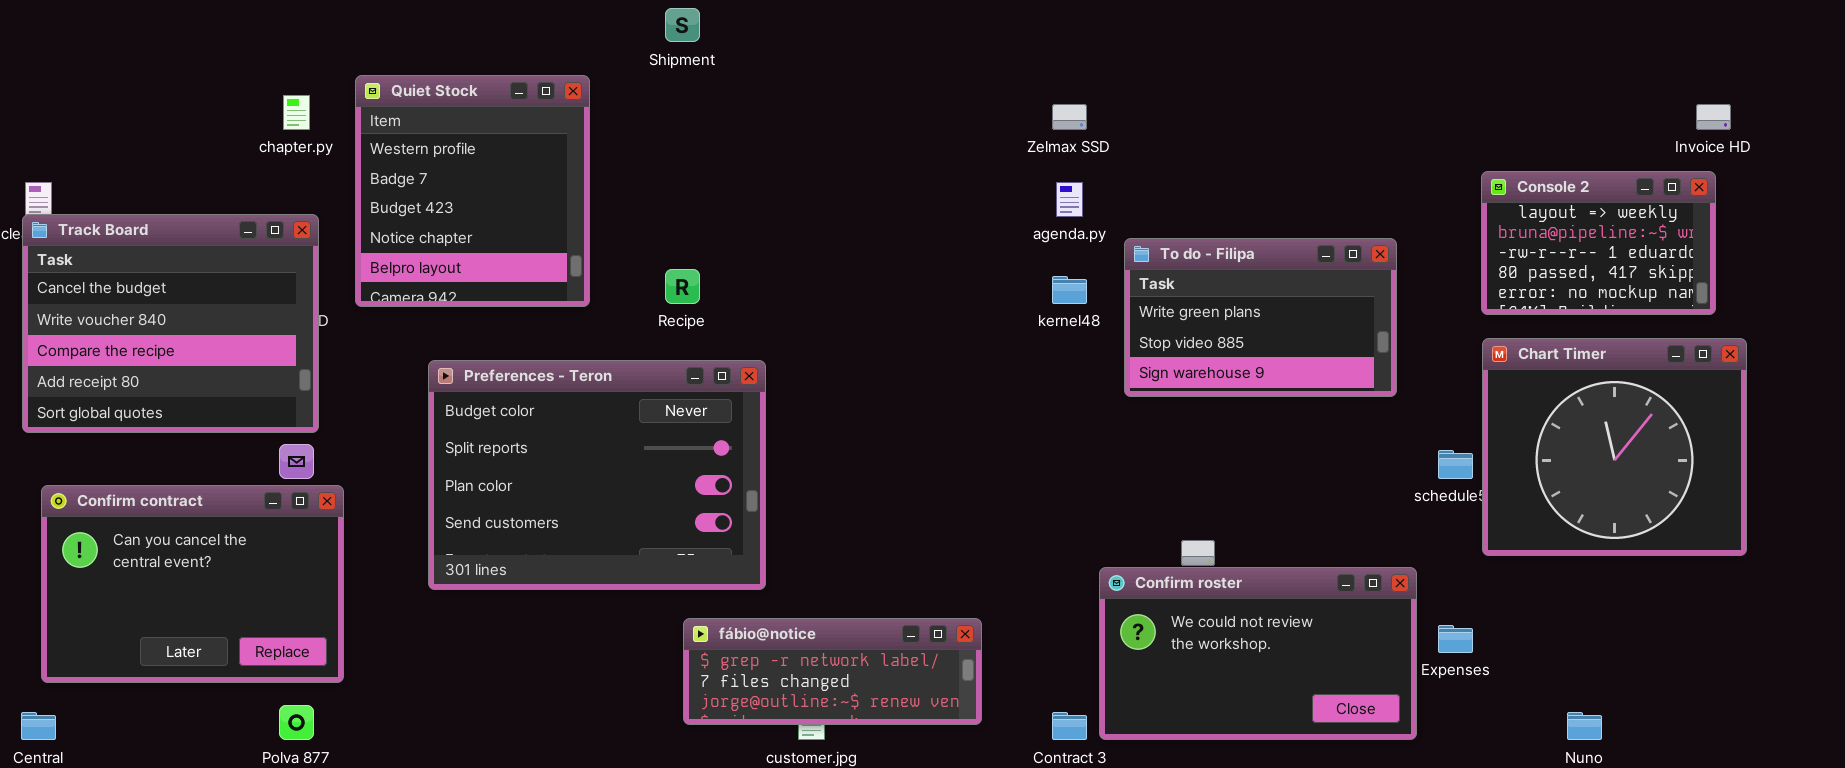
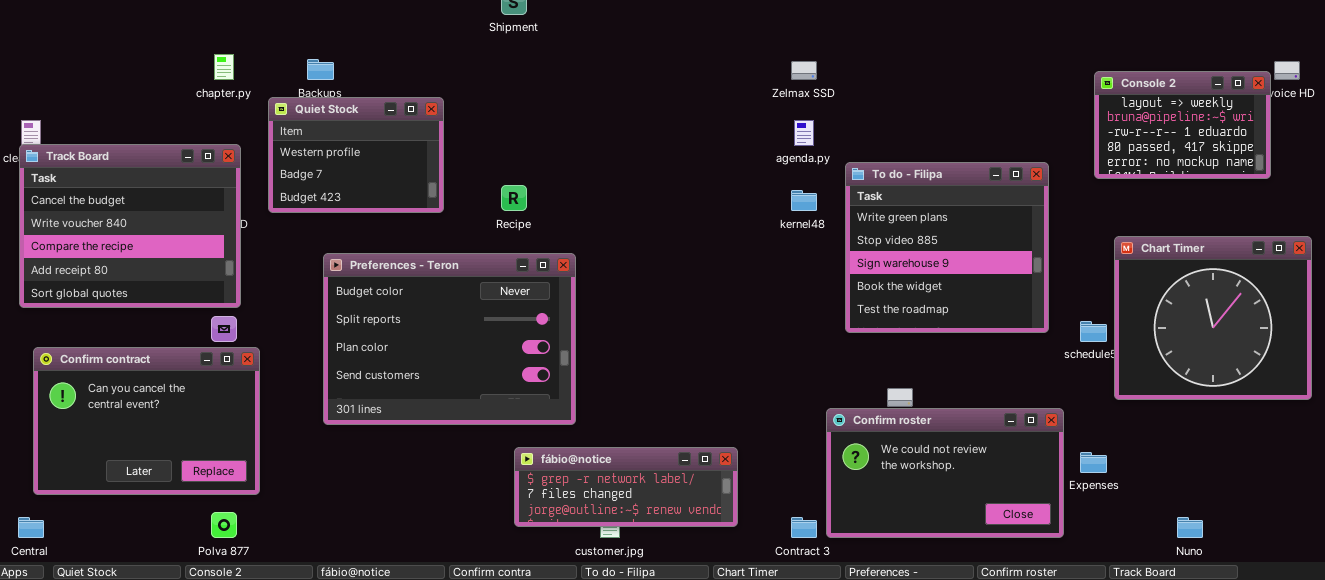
Quiet Stock: [355,75,590,307] -> [268,97,444,213], resized
Console 2: [1481,171,1716,315] -> [1094,71,1271,179], moved
To do - Filipa: [1124,238,1397,397] -> [845,162,1049,333], resized

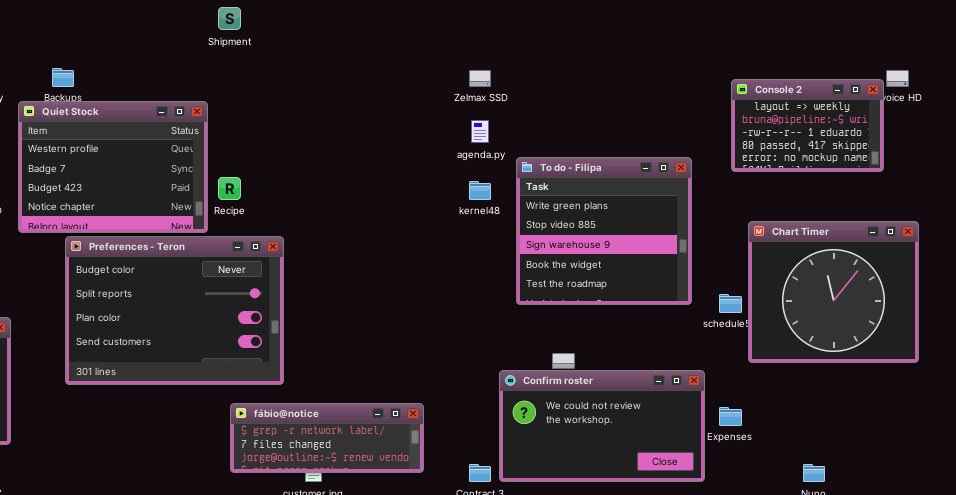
Quiet Stock: [268,97,444,213] -> [18,101,208,233], resized

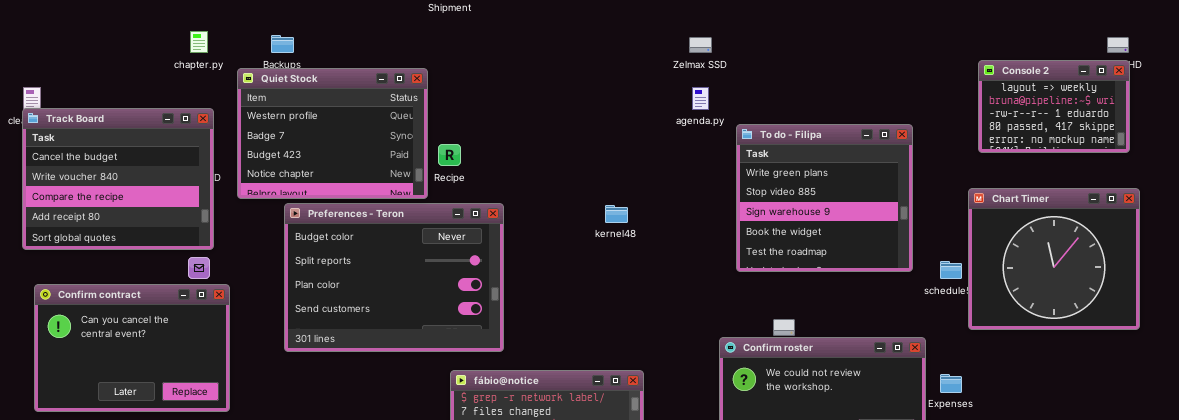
Console 2: [731,79,884,172] -> [978,60,1130,153], moved
kernel48: [469,181,491,200] -> [605,205,628,223], moved

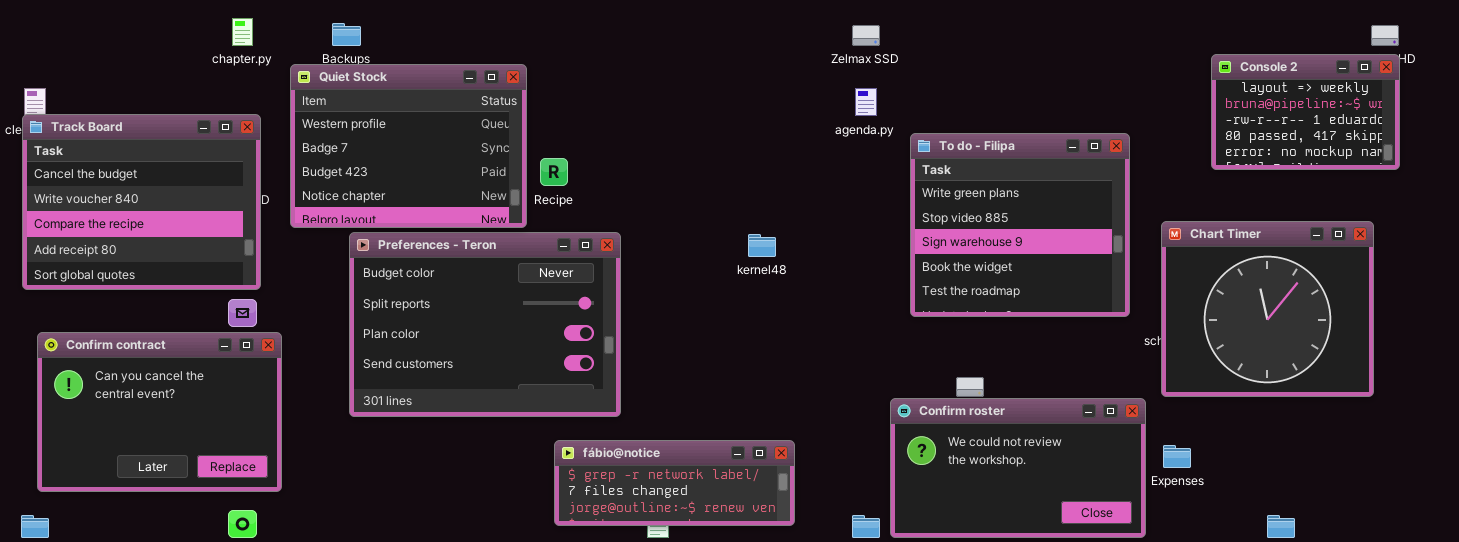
Chart Timer: [968,188,1140,330] -> [1161,221,1374,397], moved

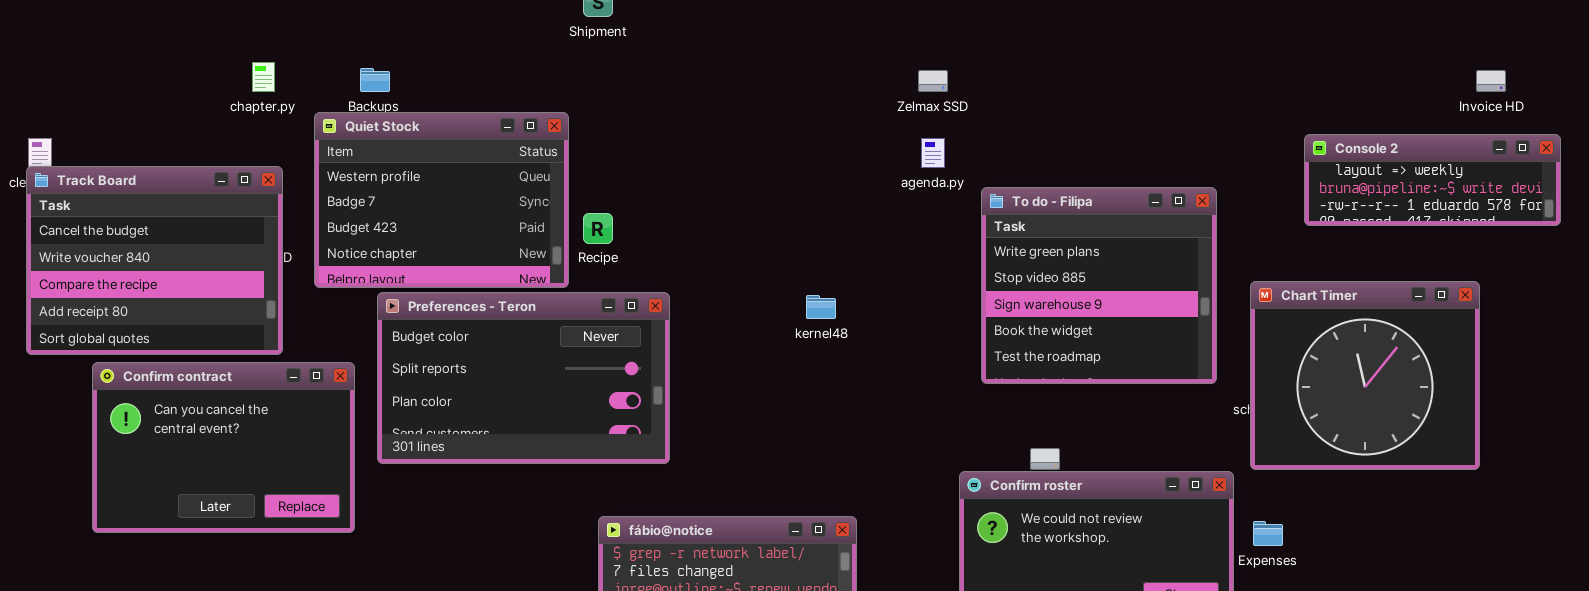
Console 2: [1211,54,1400,170] -> [1304,134,1561,226], resized
Preferences - Teron: [349,232,621,417] -> [377,292,670,464], resized
Confirm contract: [37,332,282,492] -> [92,362,355,533], moved

